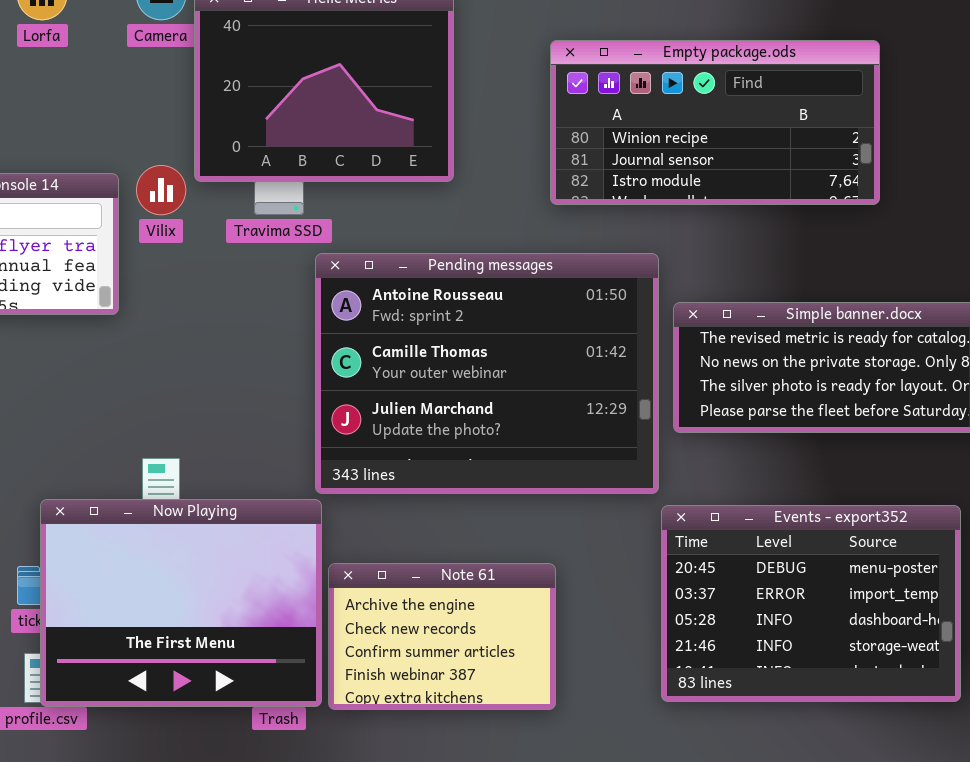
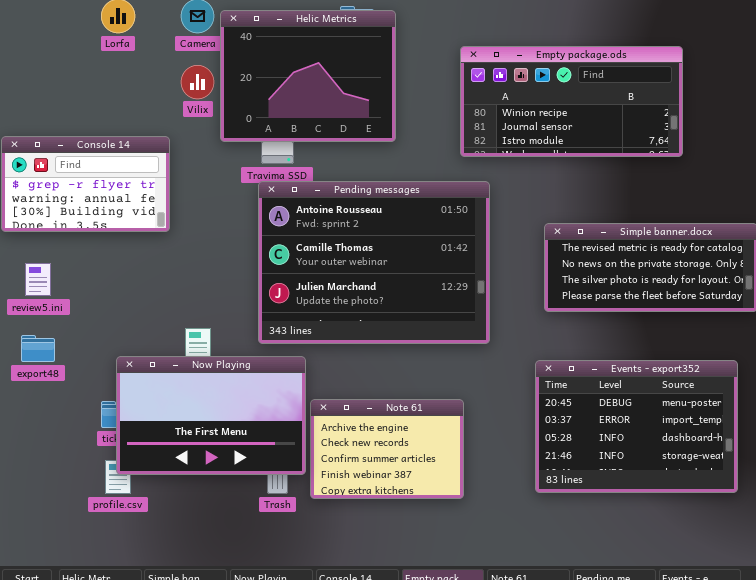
Vilix: [136,165,186,215] -> [181,65,214,99], moved
Pending messages: [315,253,659,494] -> [258,181,490,344], moved
Now Playing: [40,499,322,707] -> [116,356,306,475], resized

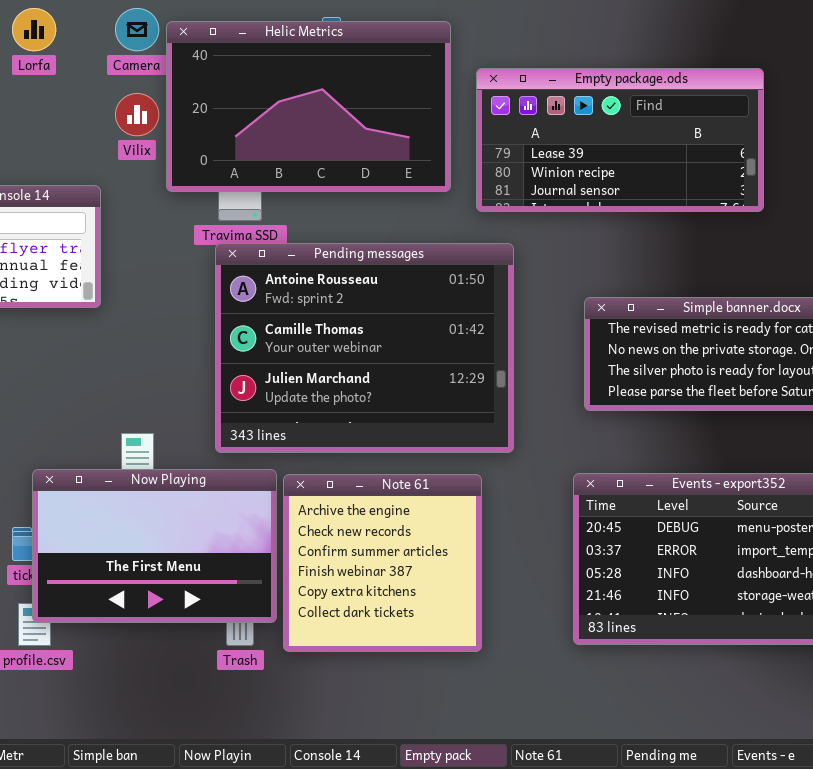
Helic Metrics: [220,10,396,142] -> [166,21,451,192], resized
Empty package.ods: [460,46,683,157] -> [476,68,764,212], scrolled up 1 row
Note 61: [310,399,464,499] -> [283,474,482,652], resized

